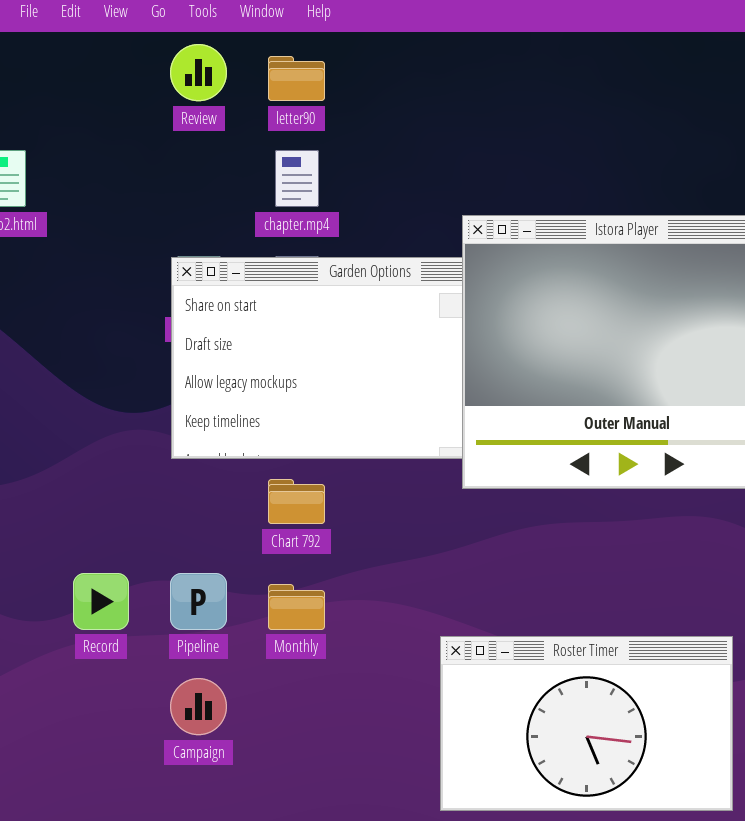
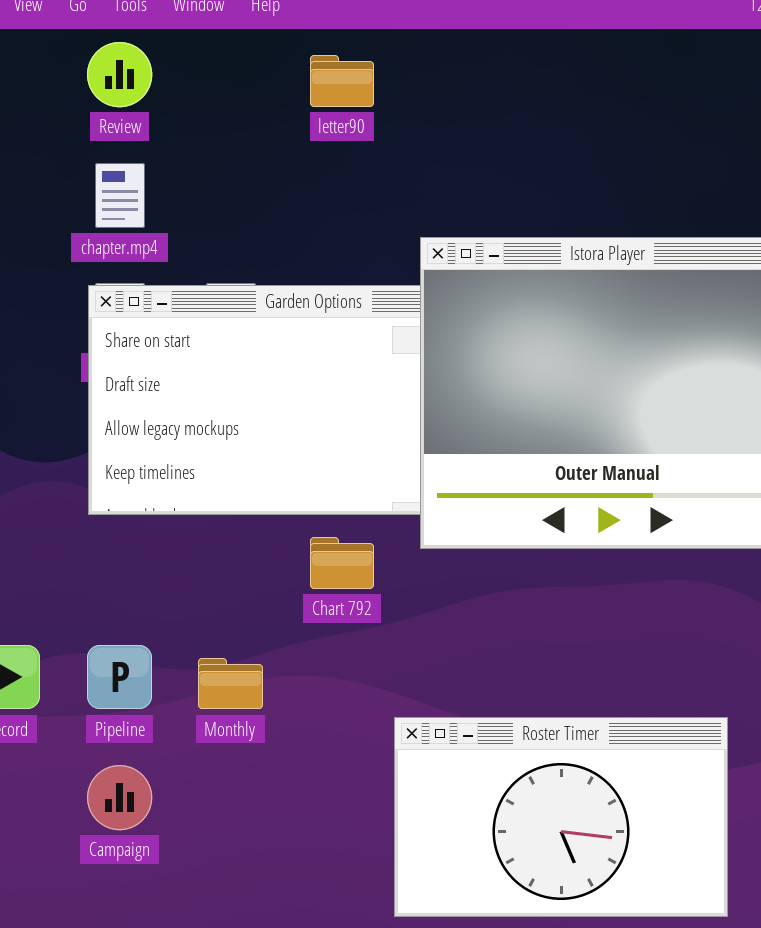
letter90: [268,56,325,101] -> [310,55,374,107], moved
chapter.mp4: [275,150,319,207] -> [95,163,145,228], moved
Chart 792: [268,479,325,524] -> [310,537,374,589], moved

